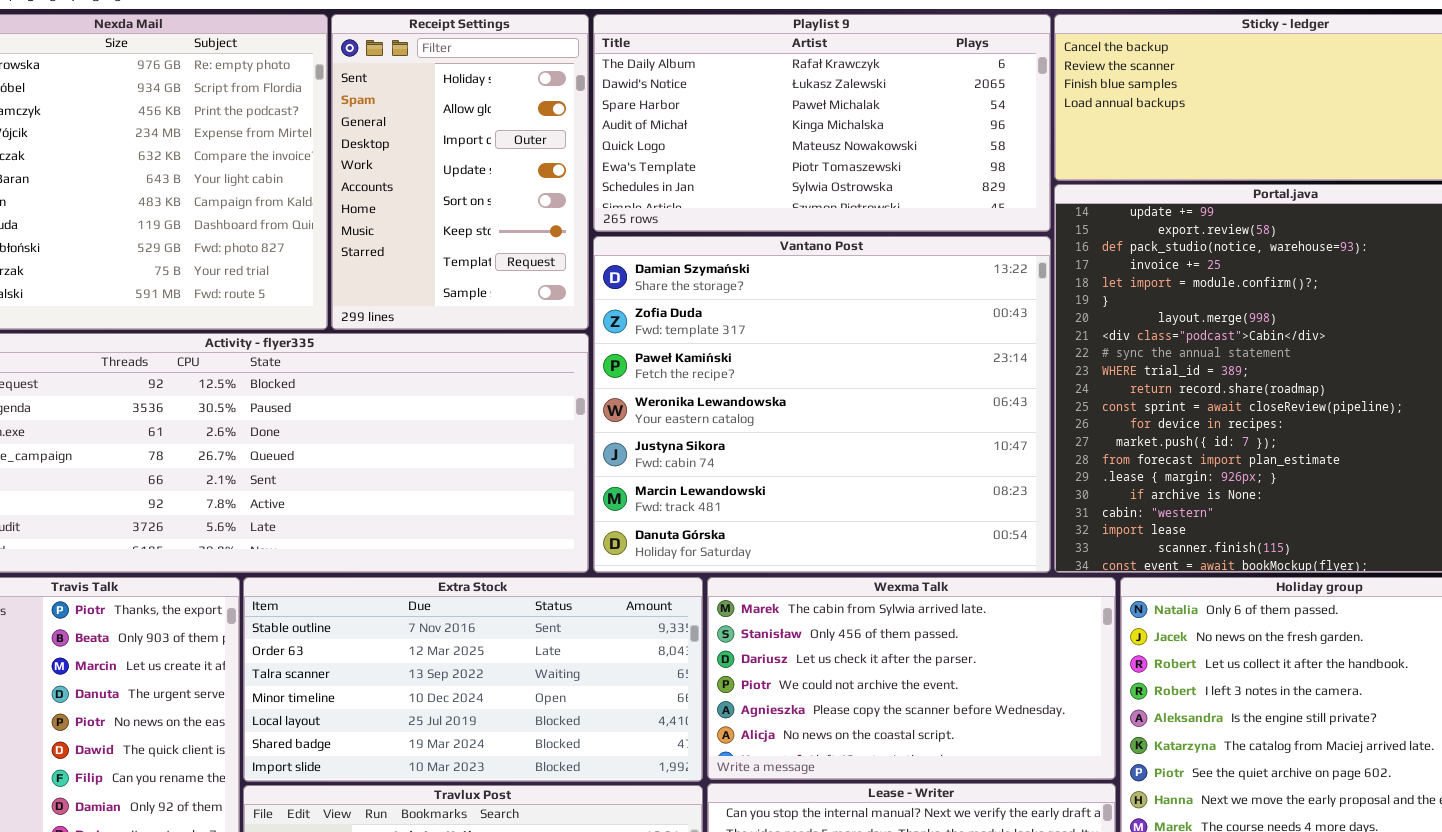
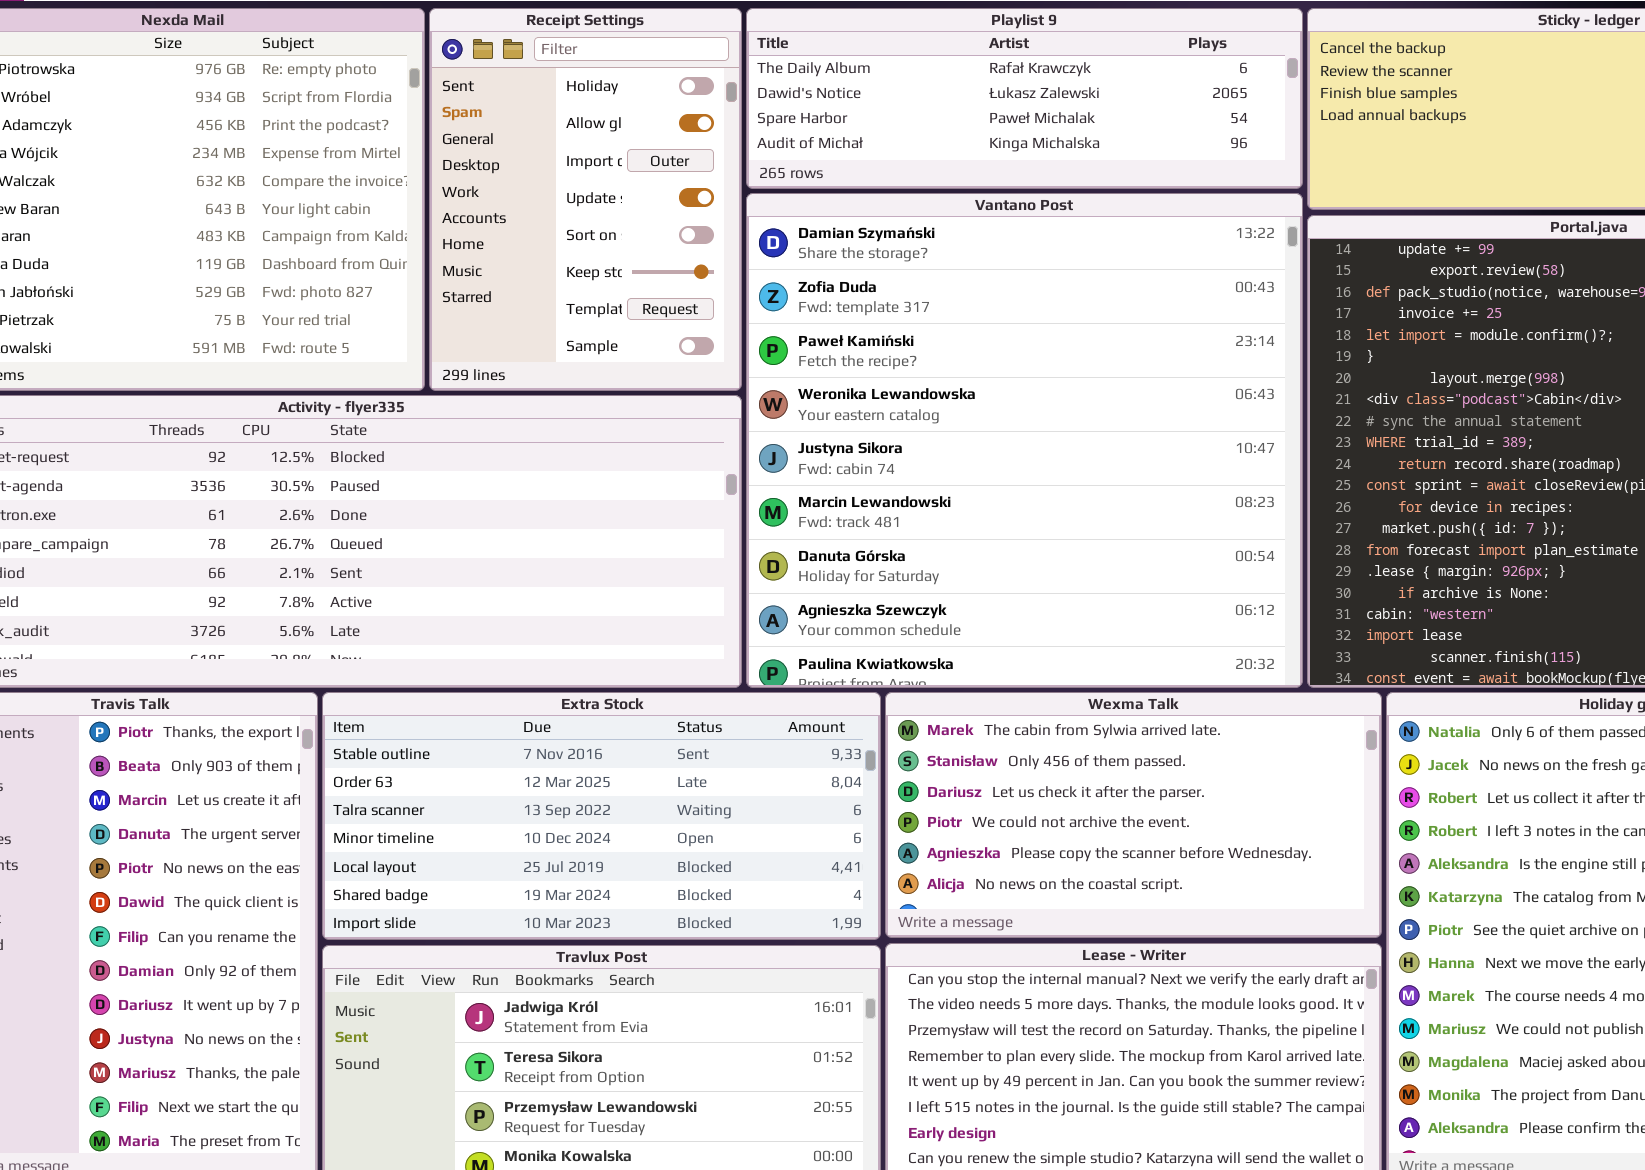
Playlist 9: [593,14,1051,232] -> [746,8,1303,189], resized
Vantano Post: [593,236,1051,573] -> [746,193,1303,688], resized

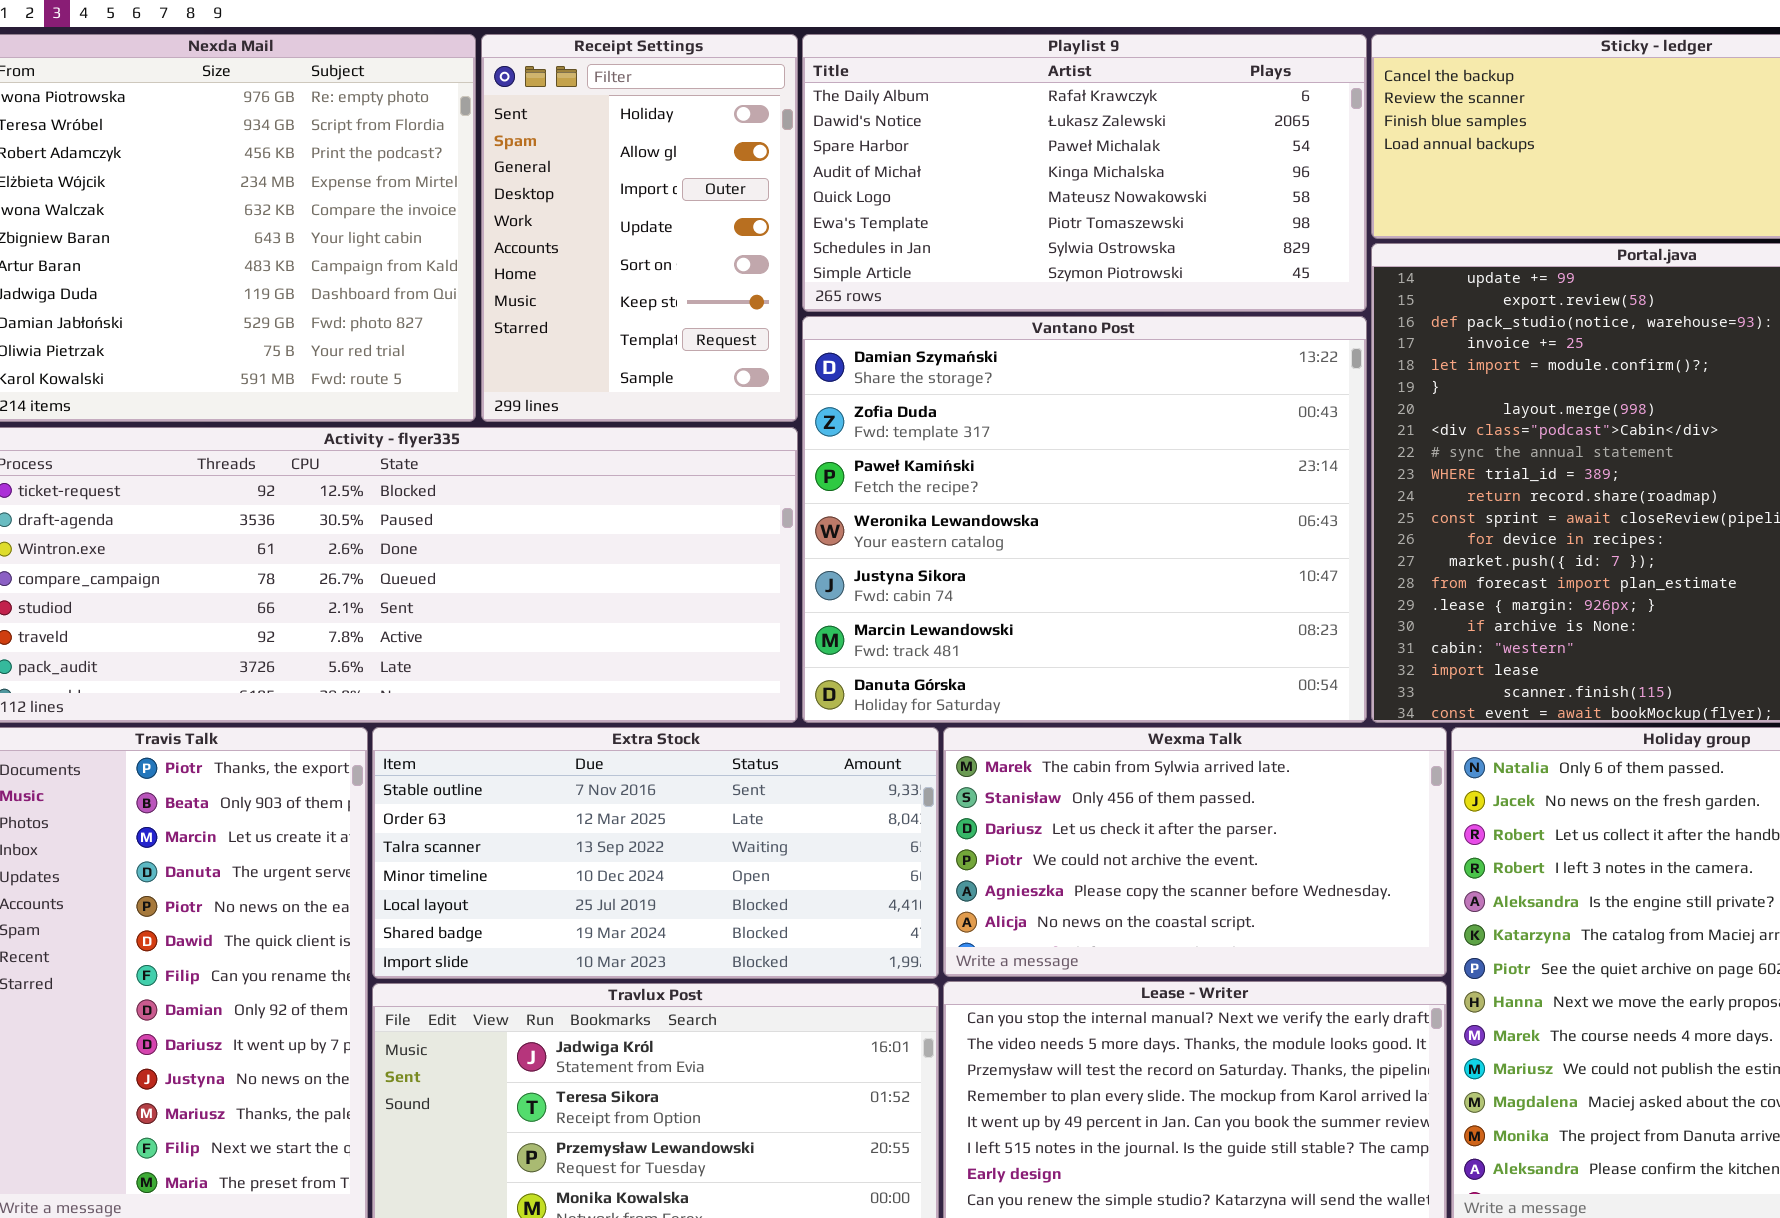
Playlist 9: [746,8,1303,189] -> [802,34,1367,312], resized
Vantano Post: [746,193,1303,688] -> [802,316,1367,723], resized

